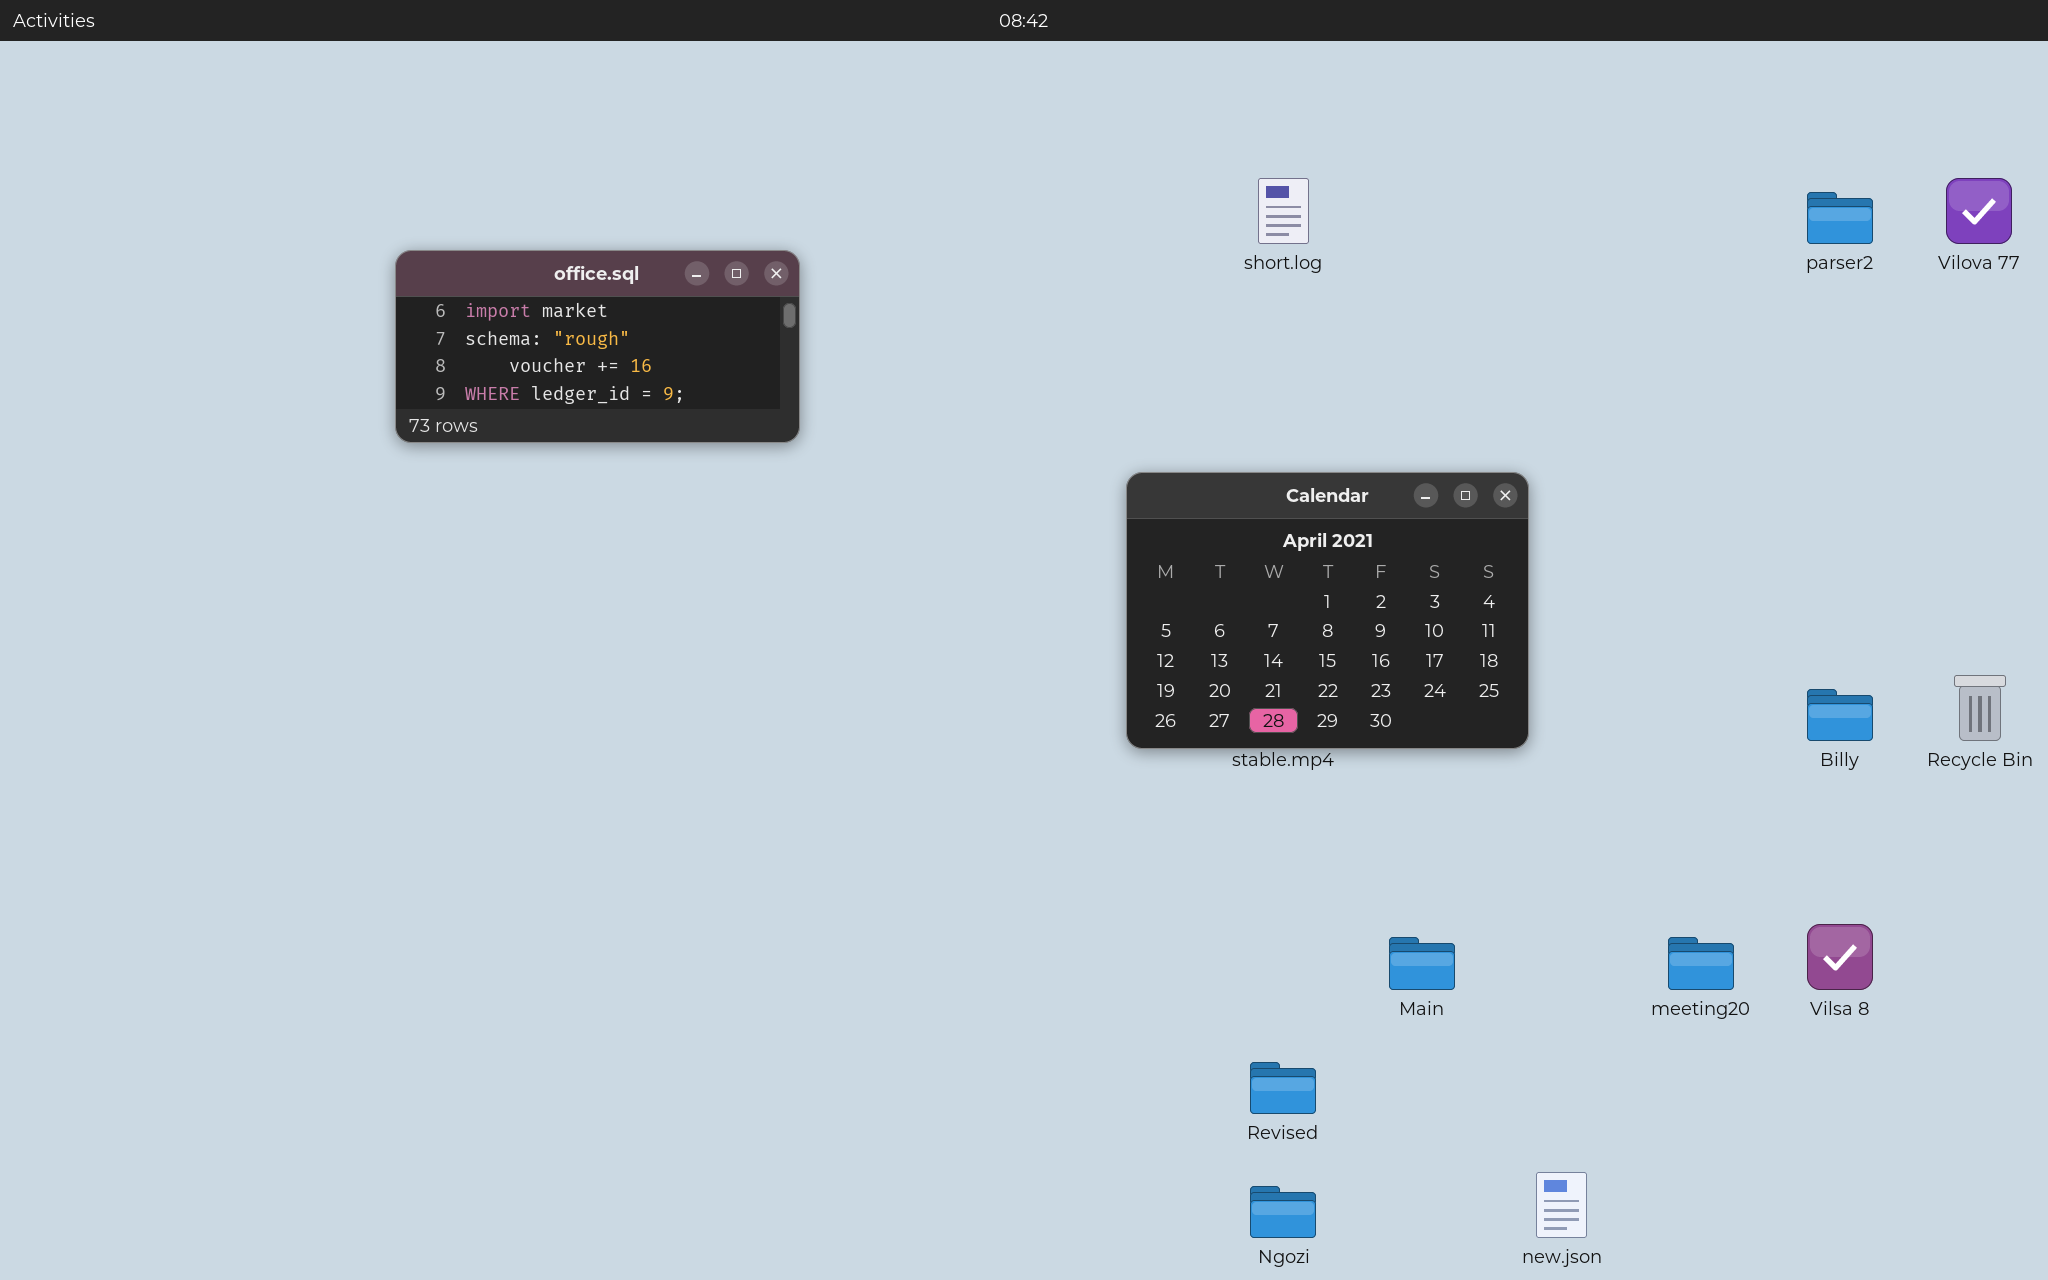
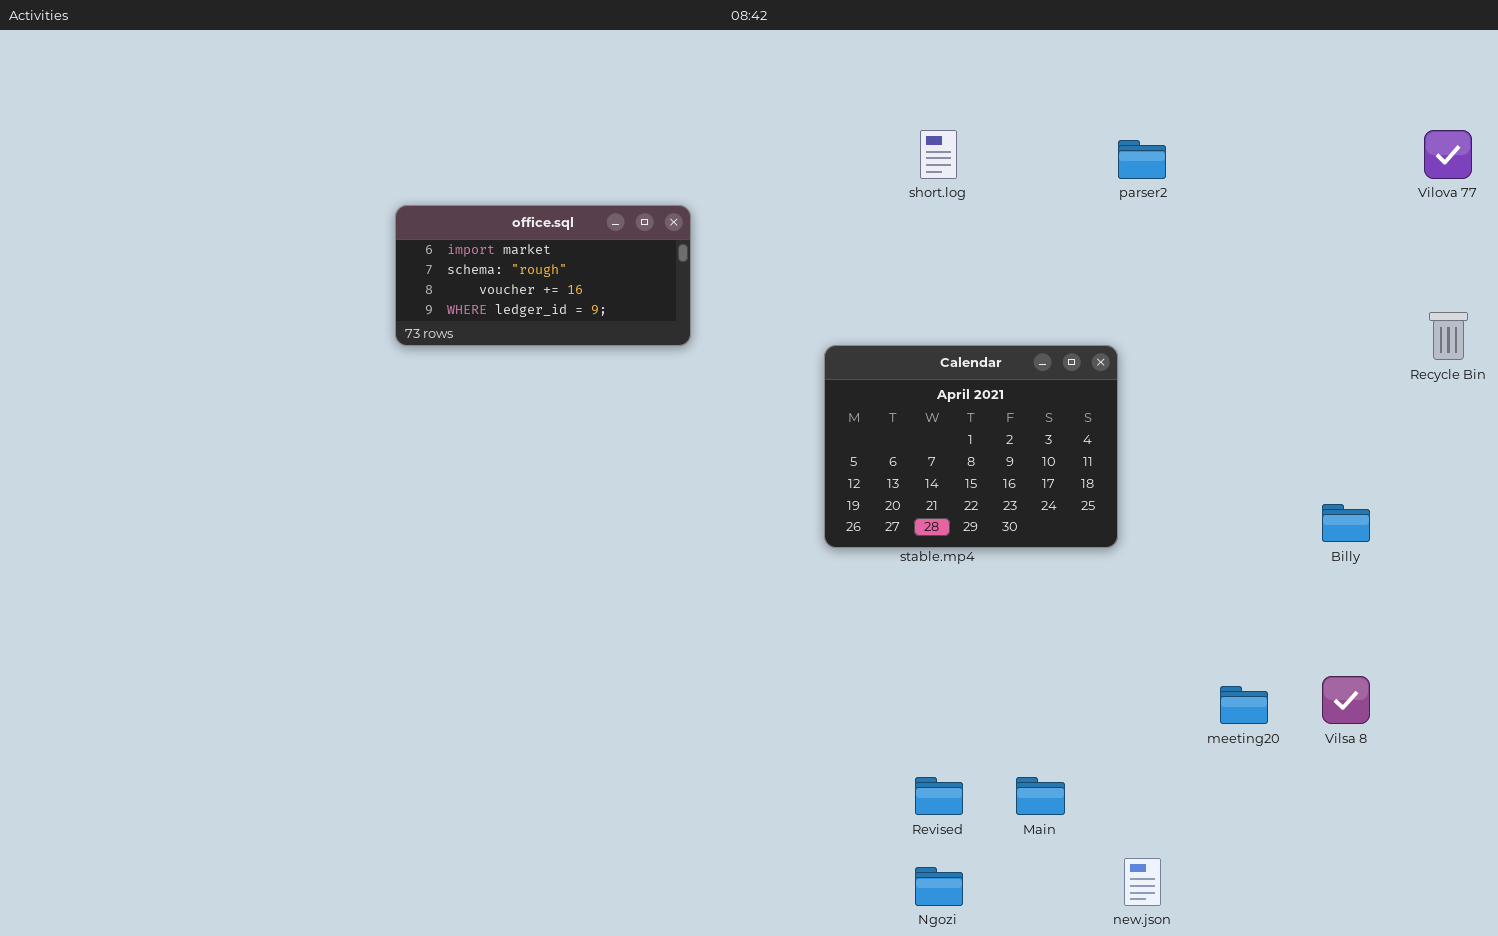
parser2: [1807,192,1873,244] -> [1118,140,1166,179], moved
office.sql: [395,250,800,443] -> [395,205,691,346], moved
Recycle Bin: [1954,675,2006,741] -> [1429,312,1468,360], moved
Main: [1389,937,1455,990] -> [1016,777,1065,815], moved

